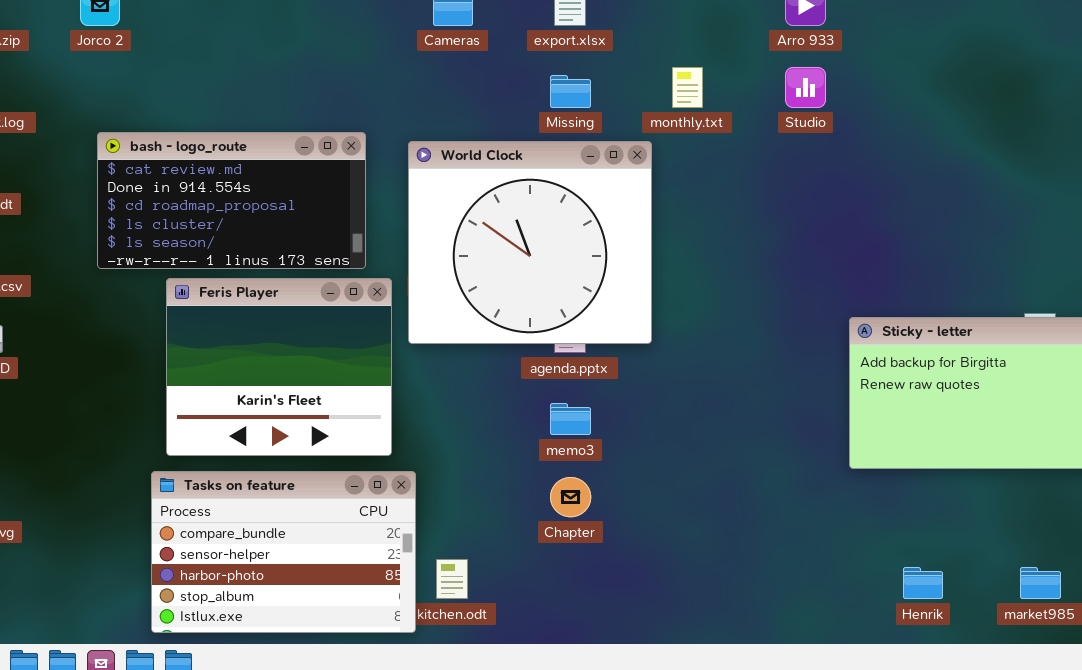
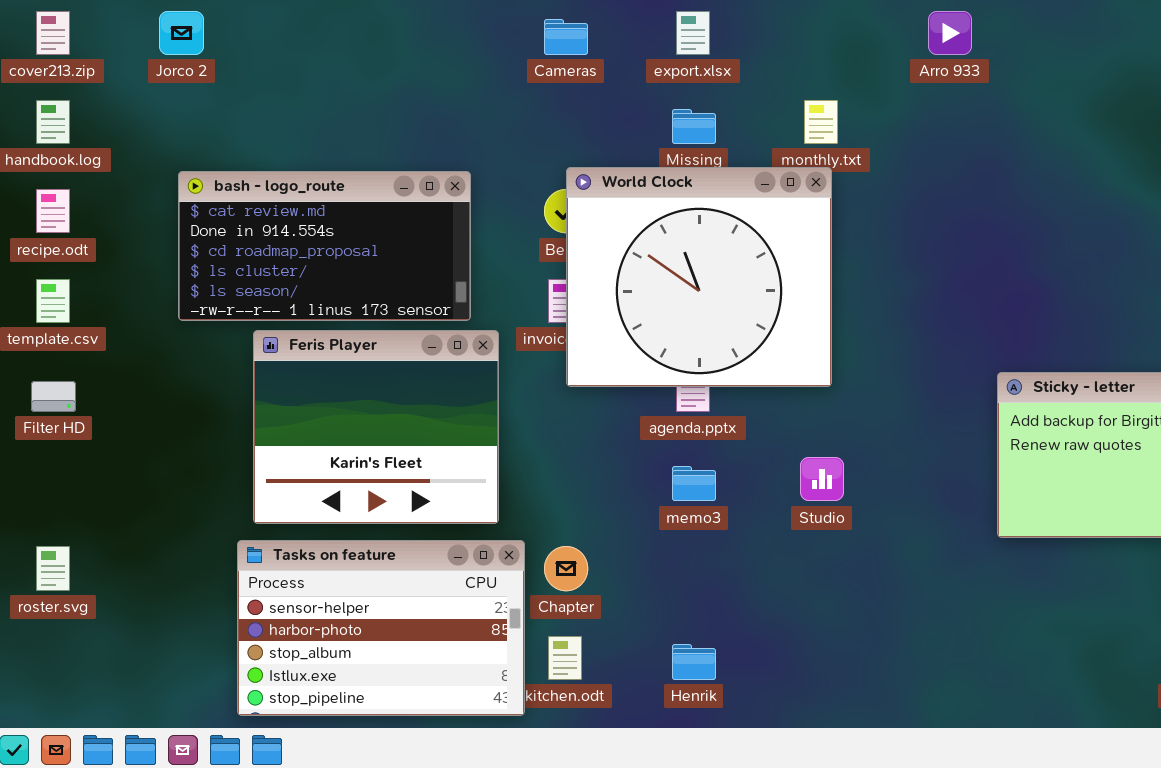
Studio: [785,67,826,108] -> [800,457,844,501], moved
World Clock: [408,141,652,344] -> [566,167,832,387], moved
Tasks on feature: [151,471,416,633] -> [237,540,525,716], scrolled down 1 row
Chapter: [550,477,591,517] -> [544,546,588,591], moved
Henrik: [903,567,943,599] -> [672,644,716,680], moved

